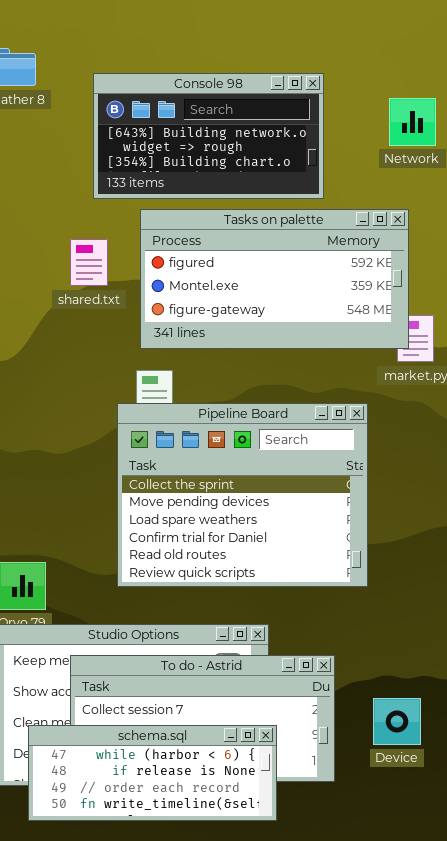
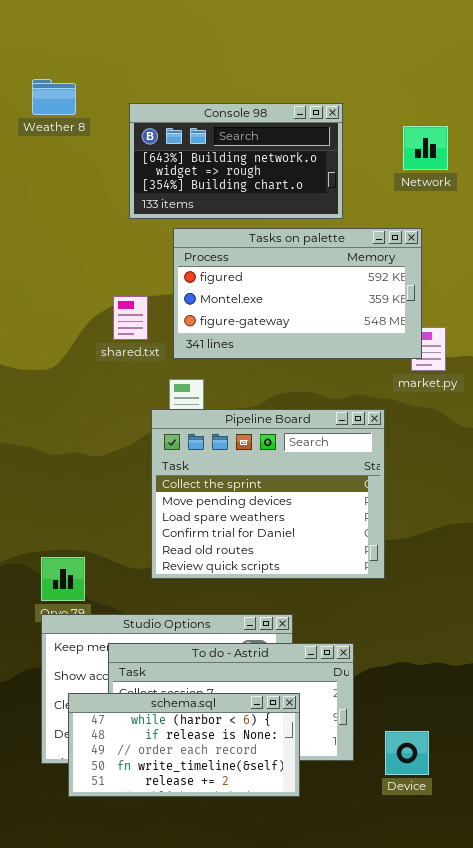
shared.txt: [70,239,108,286] -> [113,296,148,340], moved
Device: [373,698,421,745] -> [385,731,429,775], moved
schema.sql: [28,725,277,821] -> [68,693,300,797], resized

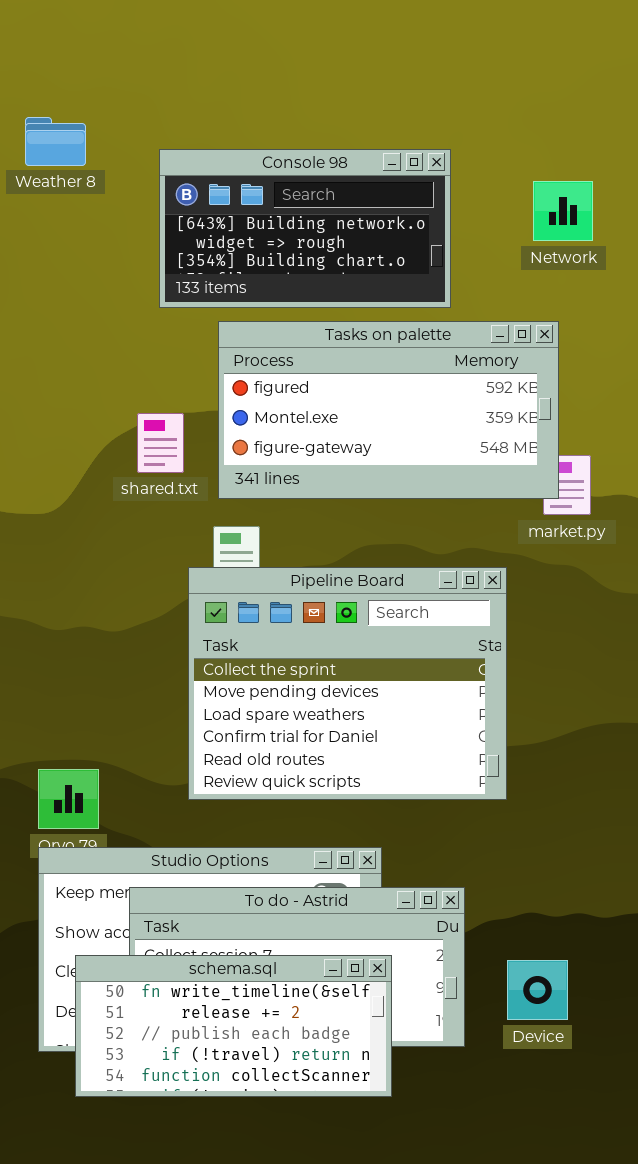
schema.sql: [68,693,300,797] -> [75,955,392,1097], scrolled down 3 rows
Device: [385,731,429,775] -> [507,960,568,1020], moved

